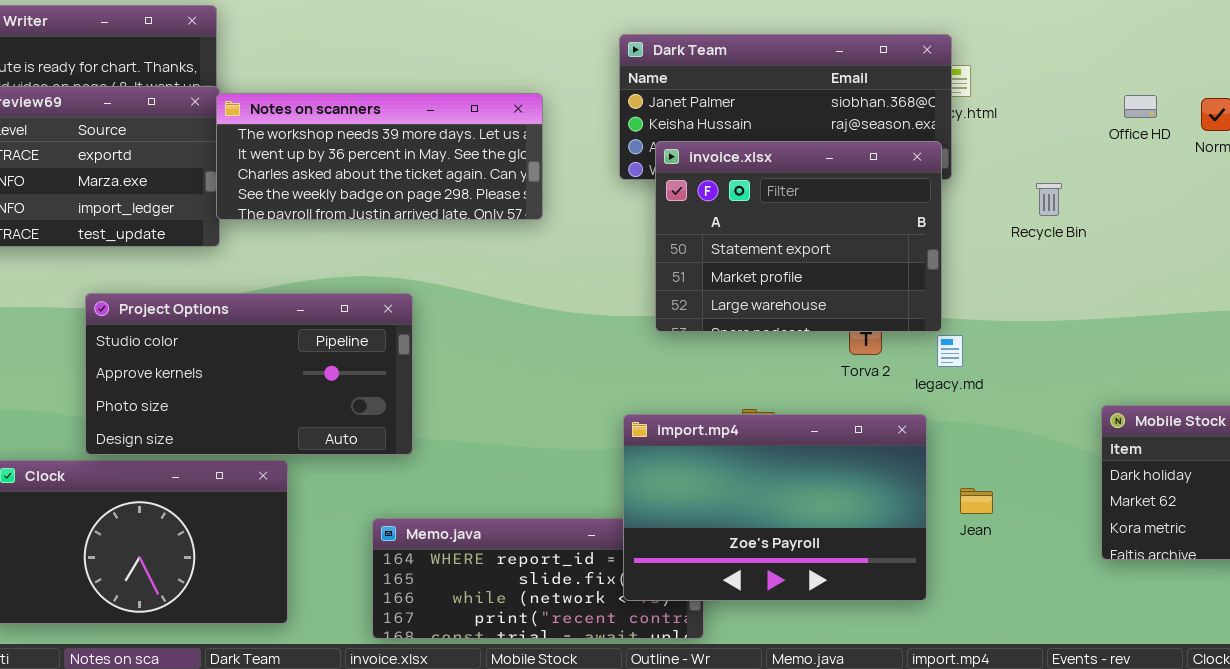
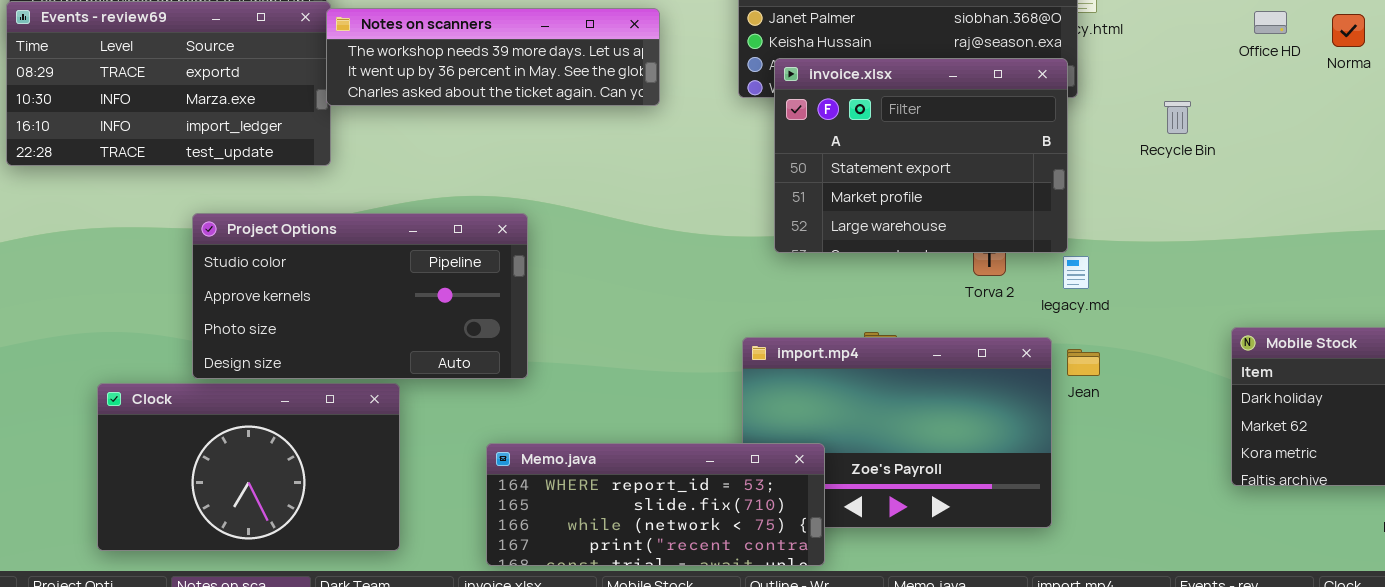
Notes on scanners: [216,93,543,220] -> [326,8,660,106], resized
Jean: [960,488,993,514] -> [1067,349,1100,376], moved
Memo.java: [372,518,704,639] -> [486,443,825,566], raised

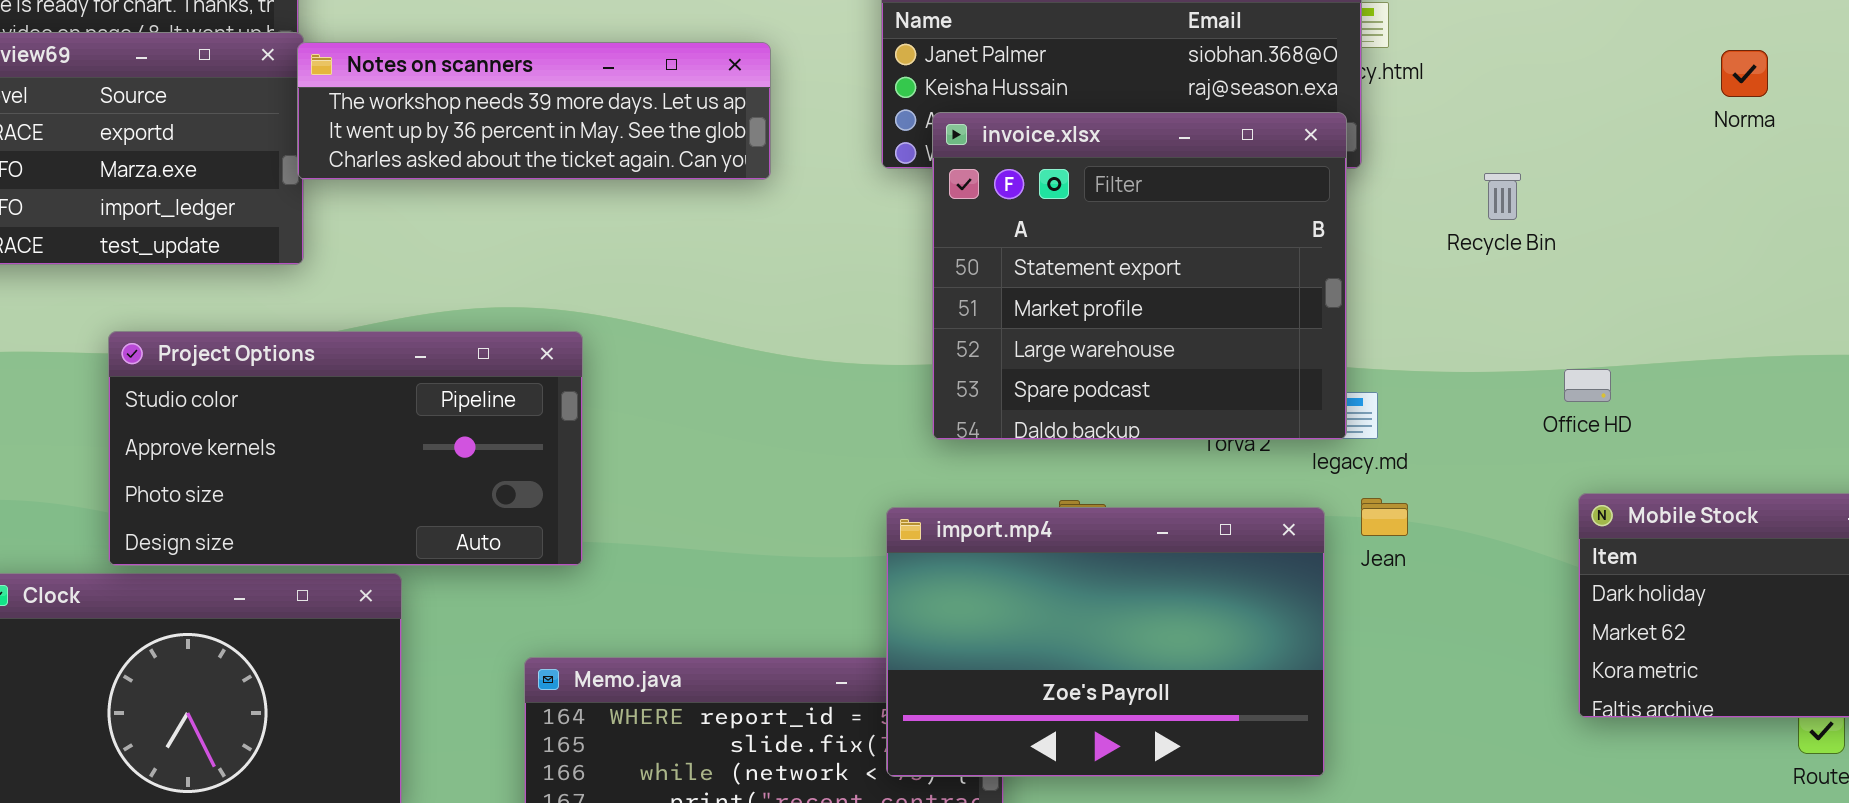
Office HD: [1254,11,1287,34] -> [1564,369,1611,402], moved
invoice.xlsx: [774,58,1068,253] -> [932,112,1347,440], resized
import.mp4: [742,337,1052,528] -> [886,507,1325,777], raised
Jean: [1067,349,1100,376] -> [1361,498,1408,536], moved

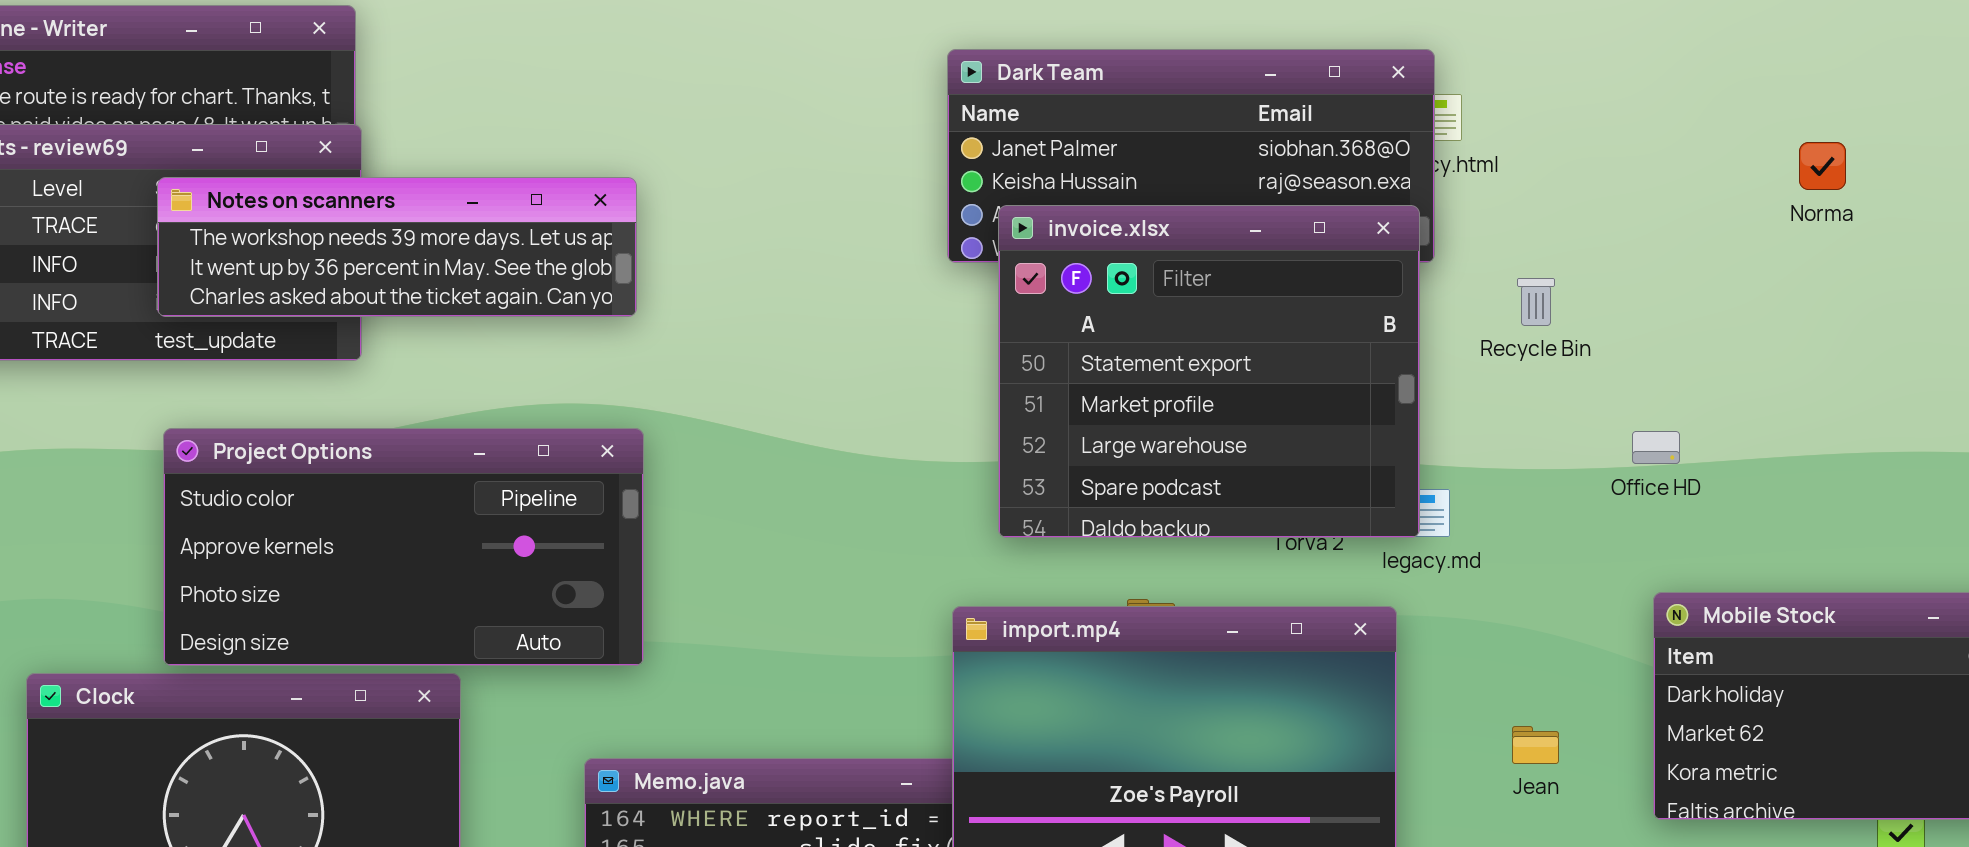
Notes on scanners: [297,42,771,180] -> [157,177,637,317], moved
Recycle Bin: [1484,173,1521,220] -> [1517,278,1555,326], moved
Office HD: [1564,369,1611,402] -> [1632,431,1680,464], moved
Jean: [1361,498,1408,536] -> [1512,726,1559,764], moved

